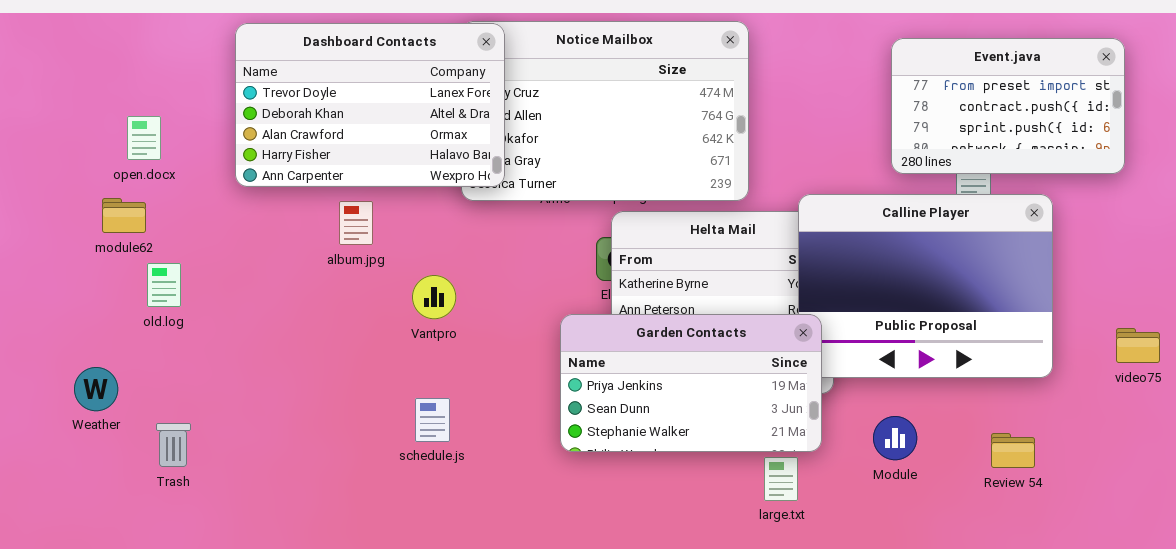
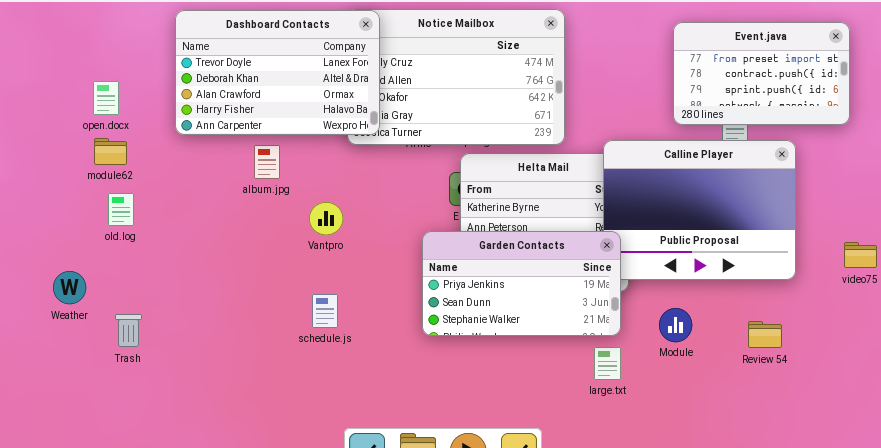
module62: [102,198,146,233] -> [94,138,127,165], moved
large.txt: [764,457,798,501] -> [594,347,621,380], moved

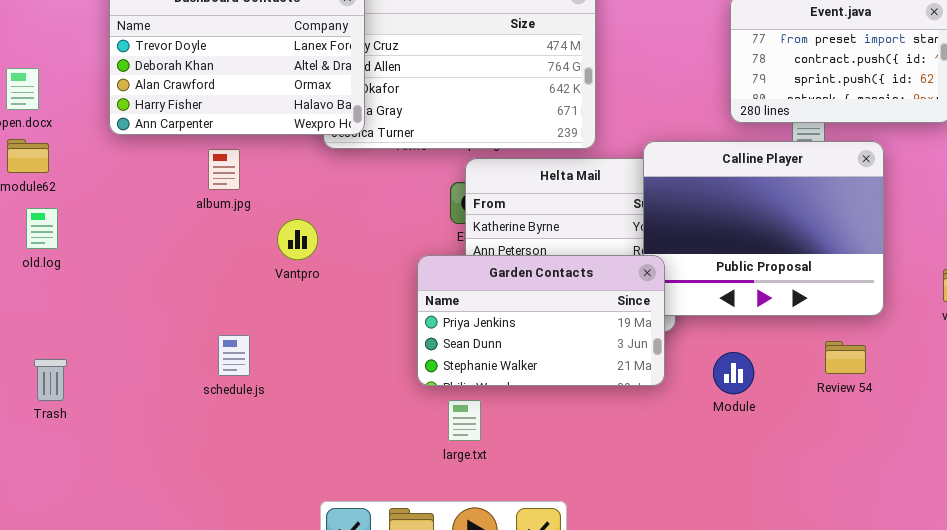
schedule.js: [312,294,338,328] -> [218,335,250,376], moved
Review 54: [748,321,782,348] -> [825,341,866,374], moved
large.txt: [594,347,621,380] -> [448,400,481,441], moved

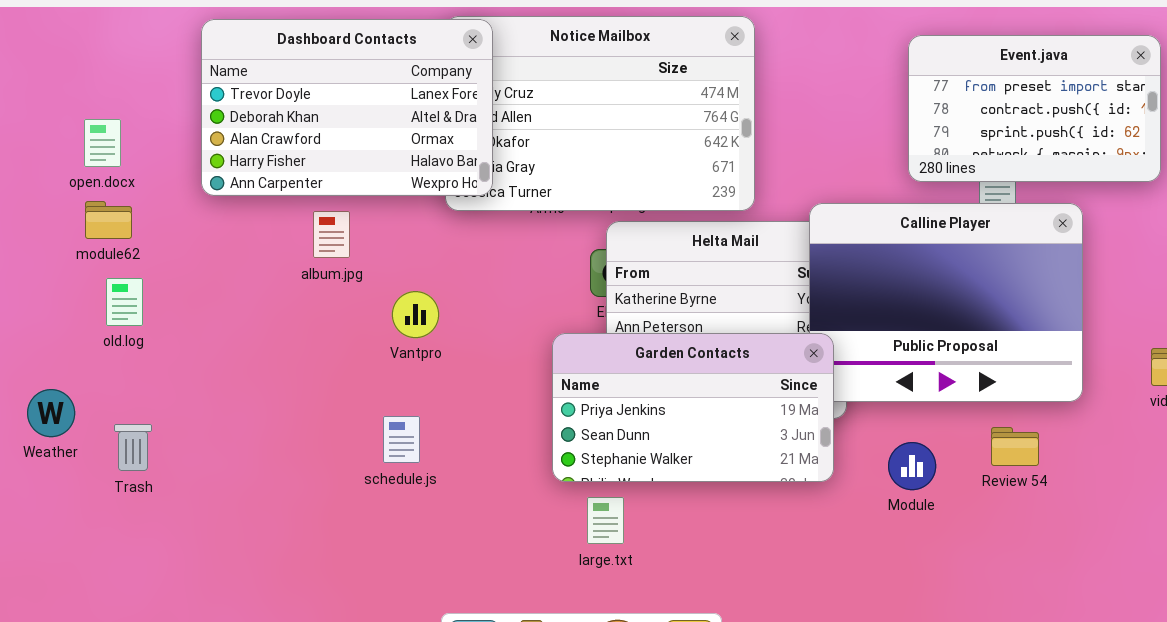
schedule.js: [218,335,250,376] -> [383,416,420,463], moved
Review 54: [825,341,866,374] -> [991,427,1039,466], moved
Trash: [34,359,67,401] -> [114,424,152,471], moved

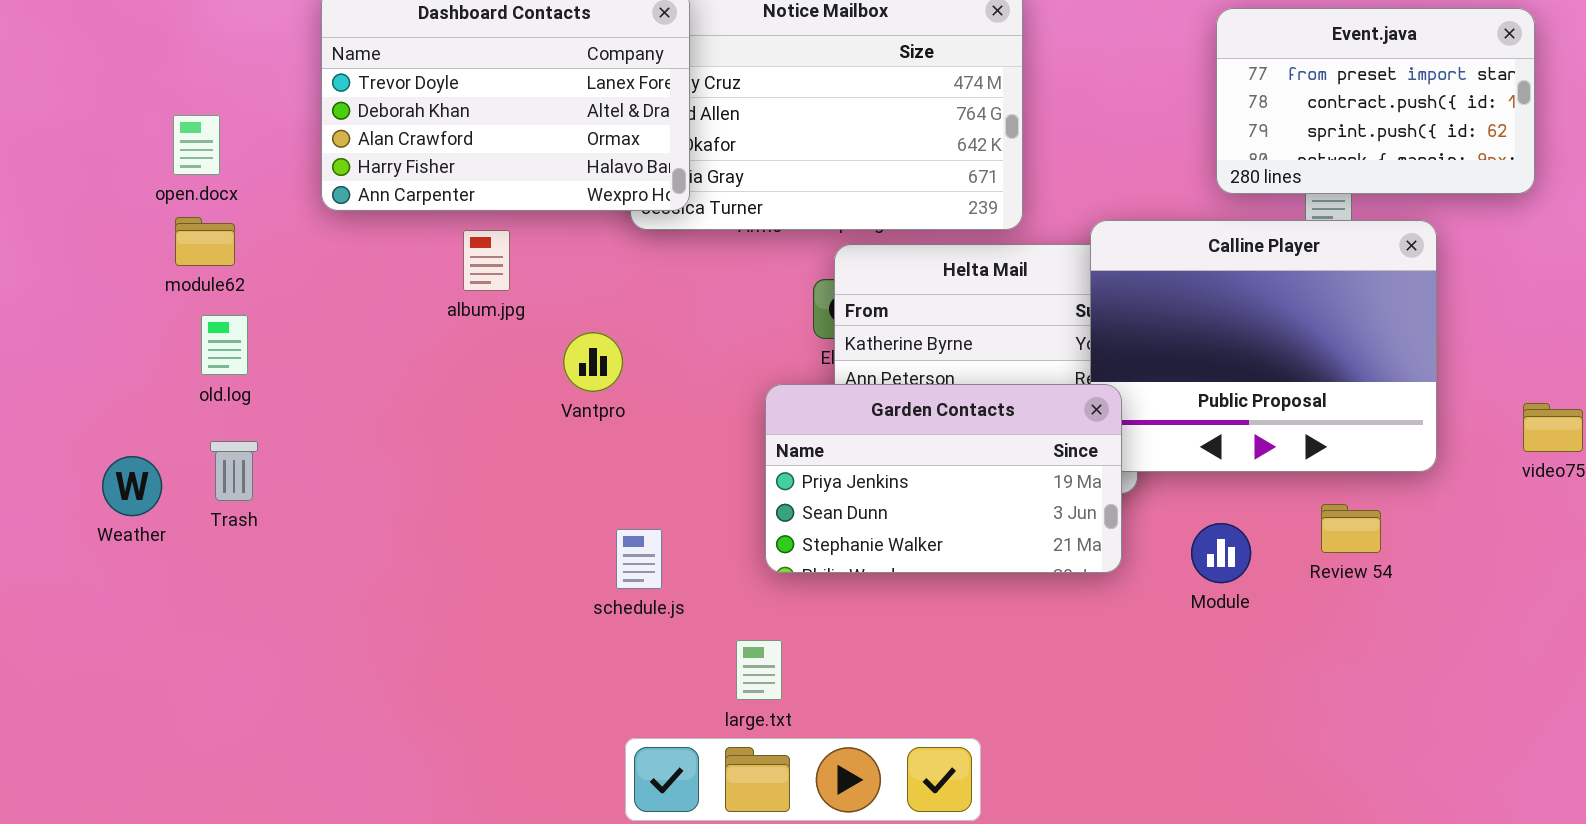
schedule.js: [383,416,420,463] -> [616,529,662,589], moved
Trash: [114,424,152,471] -> [210,441,258,501], moved
large.txt: [587,497,624,544] -> [736,640,782,700], moved

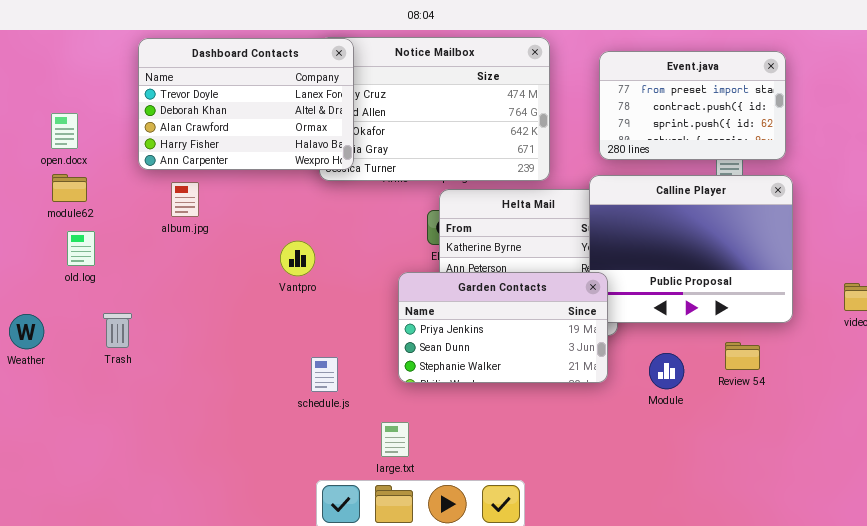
Event.java: [1216,8,1535,194] -> [599,51,786,160], moved
album.jpg: [463,230,510,291] -> [171,182,199,217], moved
Trash: [210,441,258,501] -> [103,313,132,348], moved

